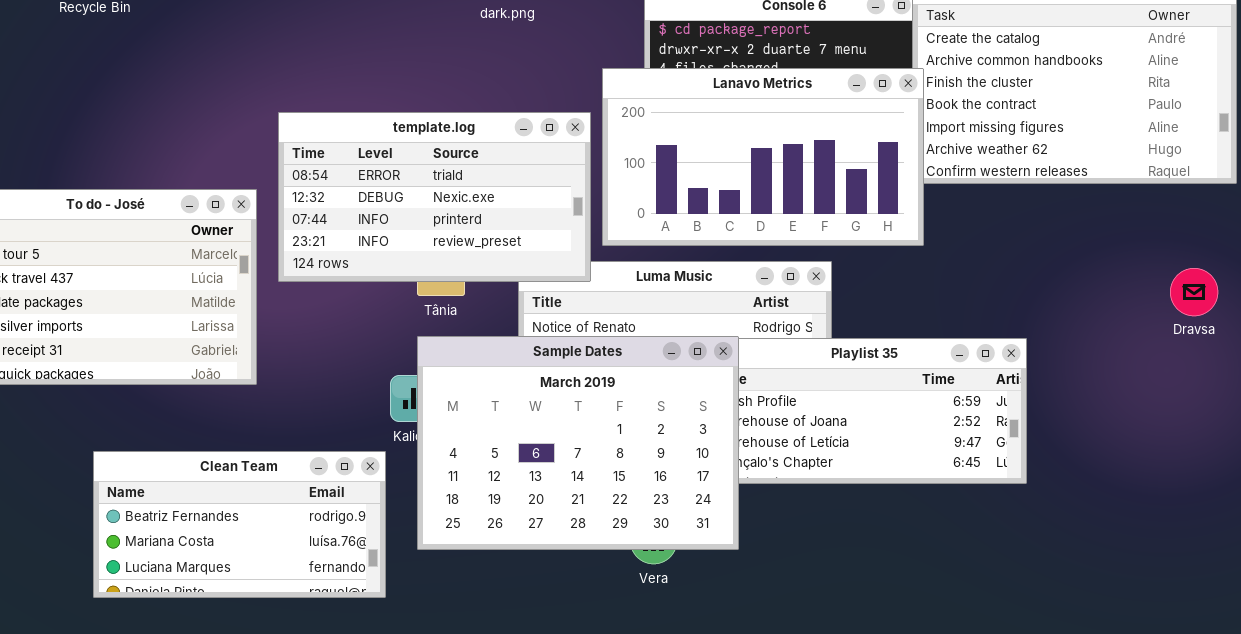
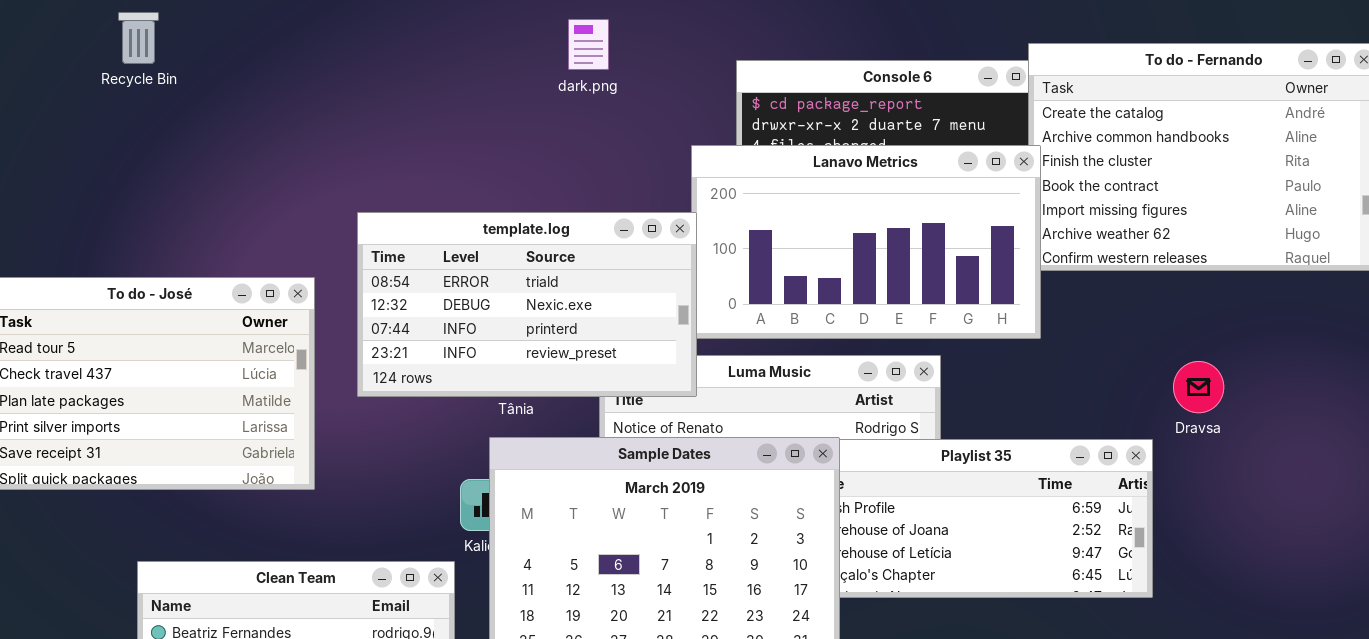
template.log: [278,112,591,282] -> [357,212,697,397], moved
Dravsa: [1170,268,1218,316] -> [1173,361,1224,413], moved

